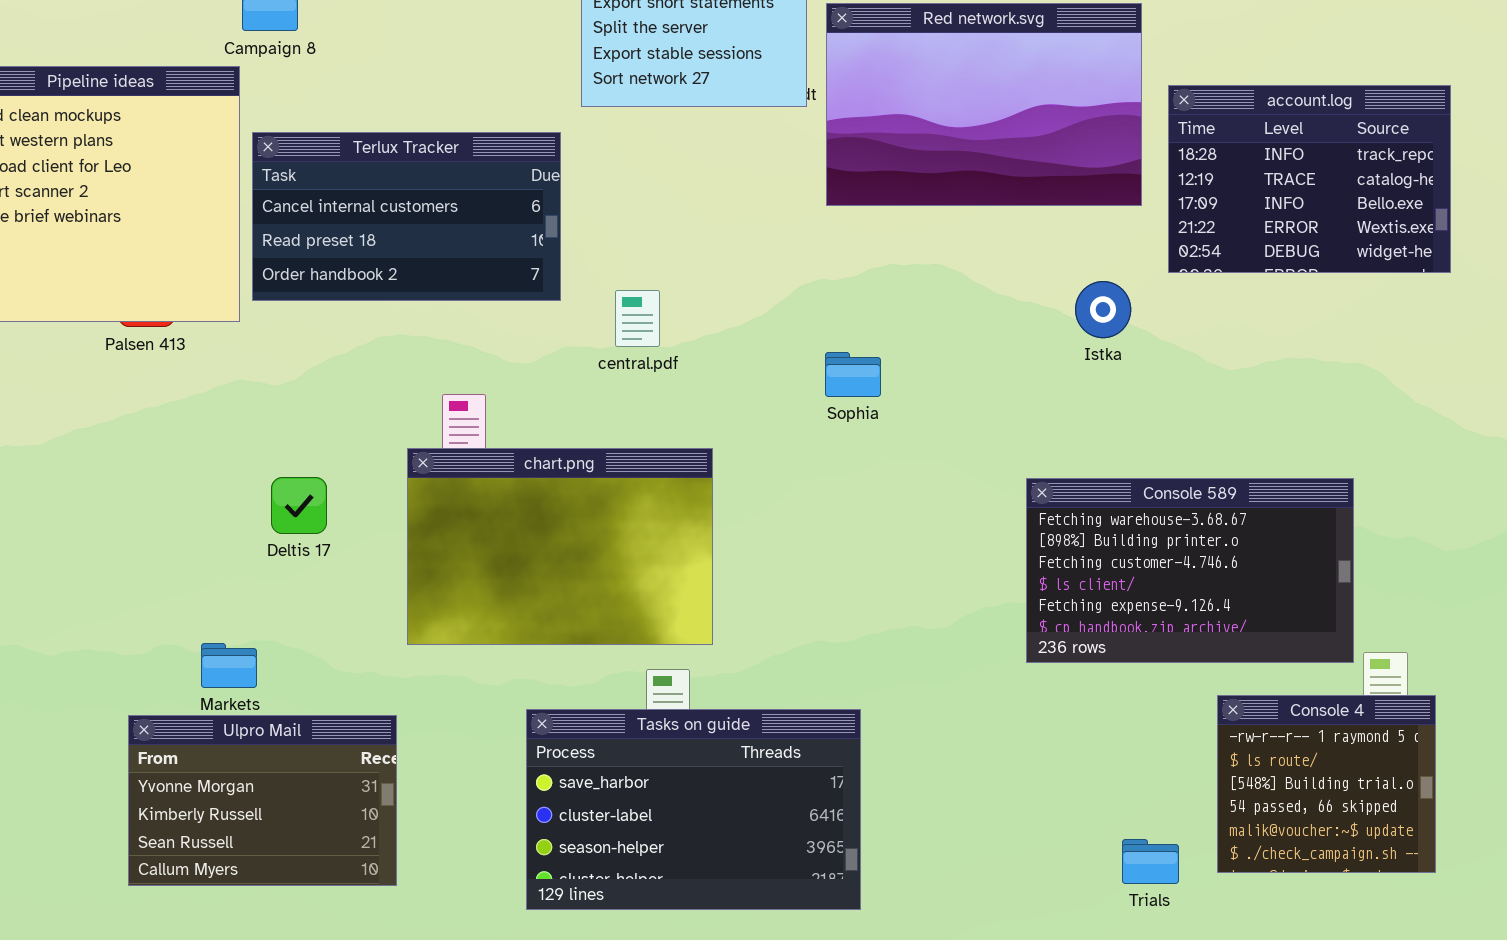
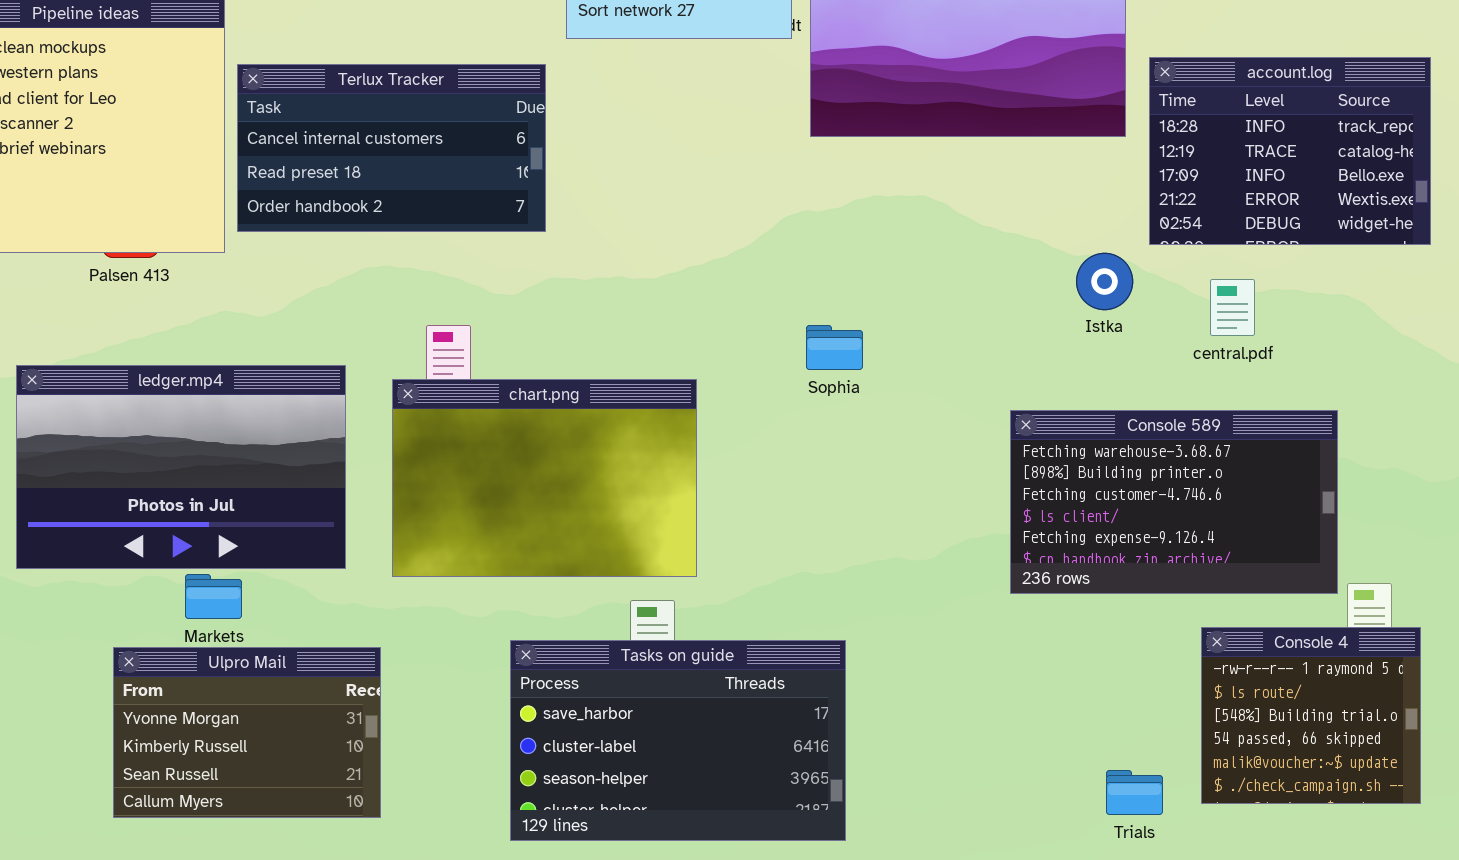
account.log: [1168,85,1451,273] -> [1149,57,1431,245], moved
Istka: [1075,281,1131,338] -> [1076,253,1133,310], moved
central.pdf: [615,290,660,347] -> [1210,279,1255,336], moved
Sophia: [825,352,881,397] -> [806,325,863,370], moved
ledger.mp4: none -> [16,365,346,569], opened

